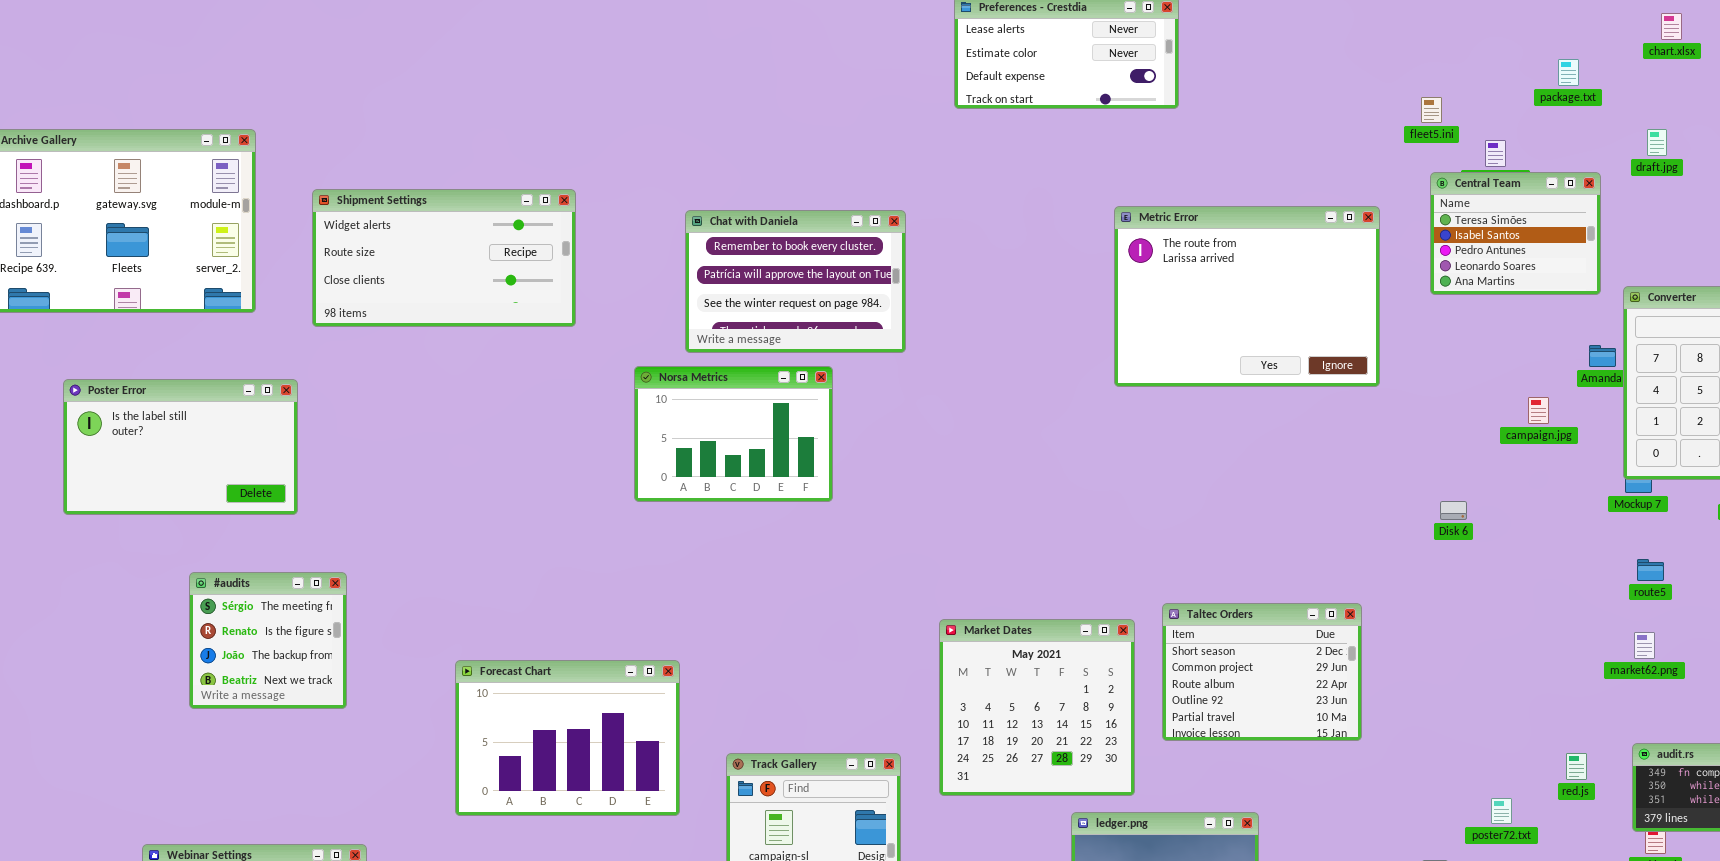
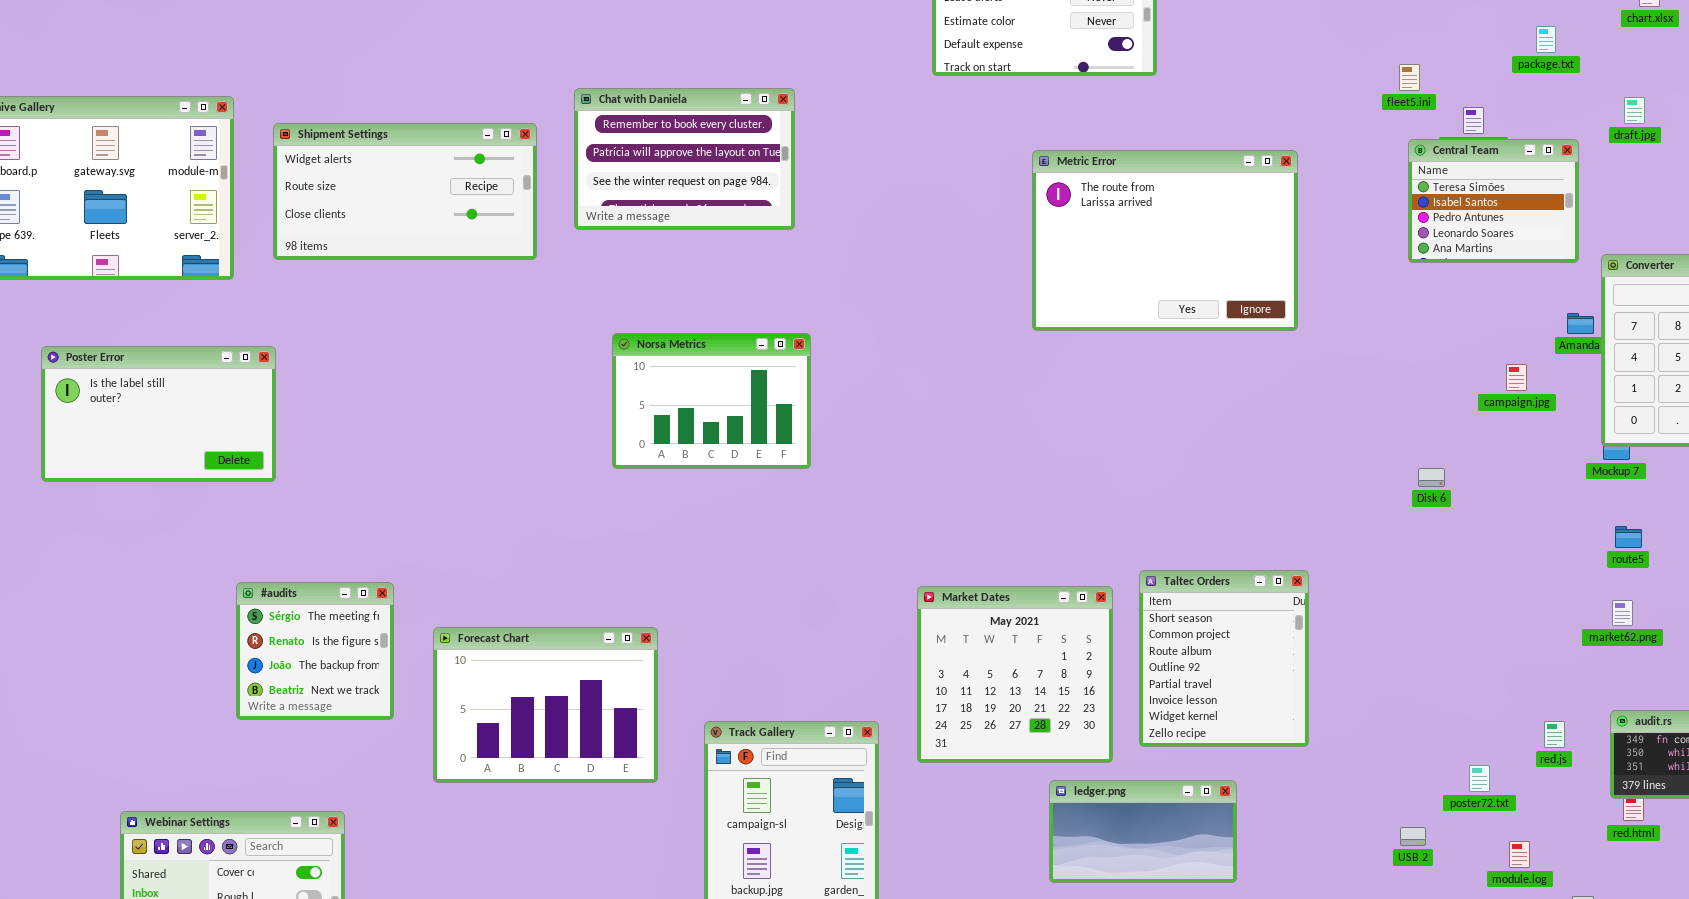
Shipment Settings: [312,189,576,327] -> [273,123,537,260], moved
Metric Error: [1114,206,1380,387] -> [1032,150,1298,331], moved
Chat with Daniela: [685,210,906,353] -> [574,88,795,230], moved
#audits: [189,572,347,709] -> [236,582,394,720], moved
Taltec Orders: [1162,603,1362,741] -> [1139,570,1309,747], resized

